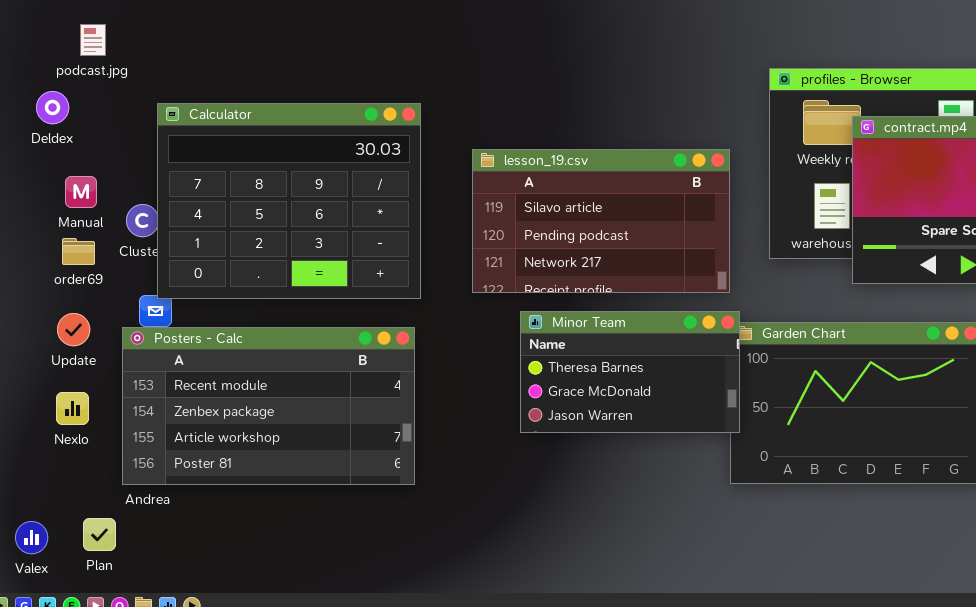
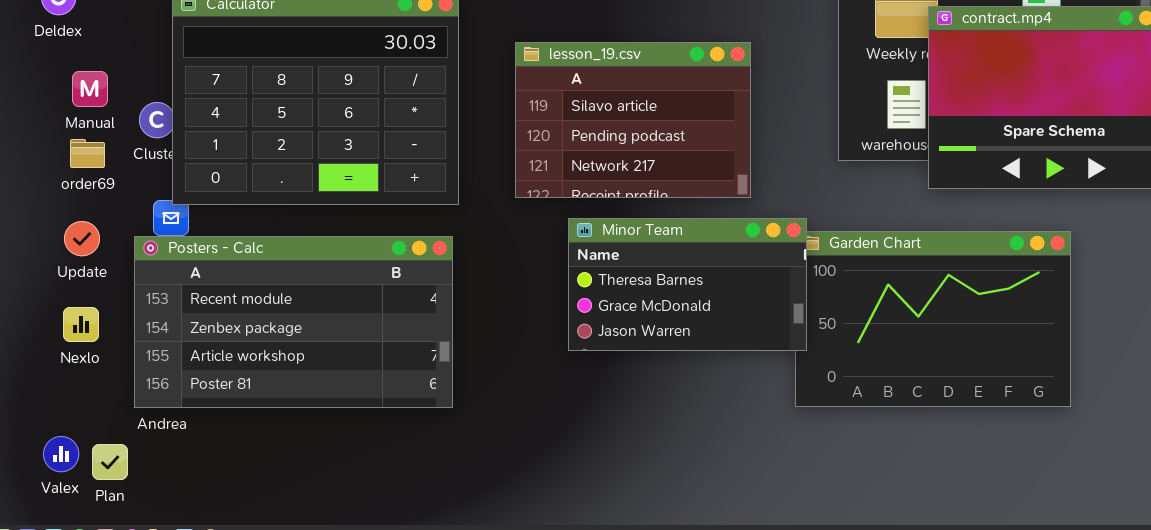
lesson_19.csv: [472,149,730,293] -> [515,42,751,198], resized
Valex: [15,521,48,554] -> [43,436,79,472], moved

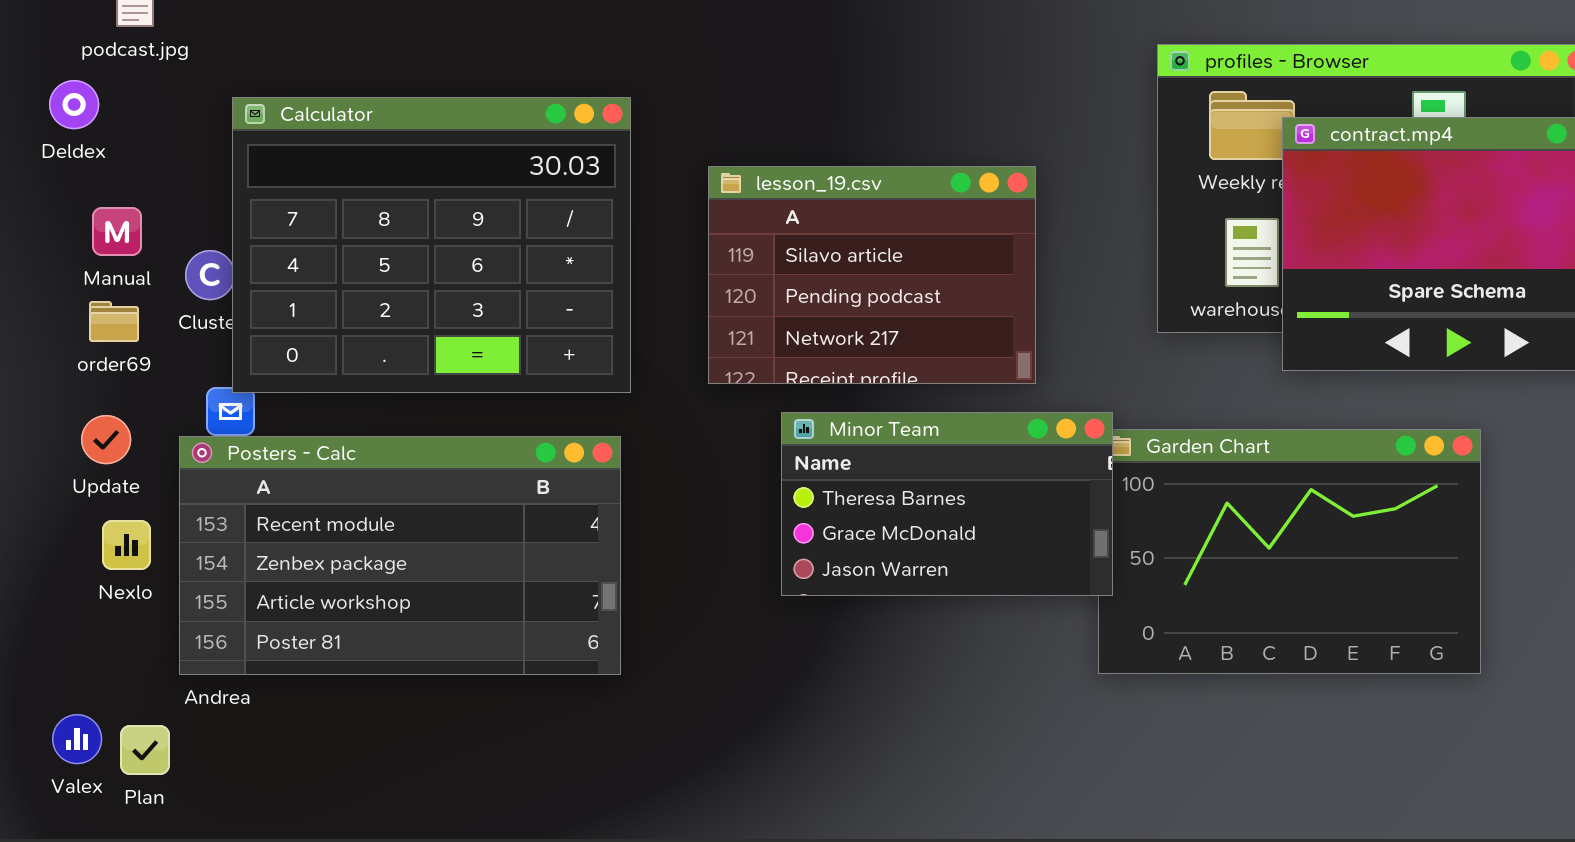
Nexlo: [63,307,99,342] -> [102,520,151,570], moved

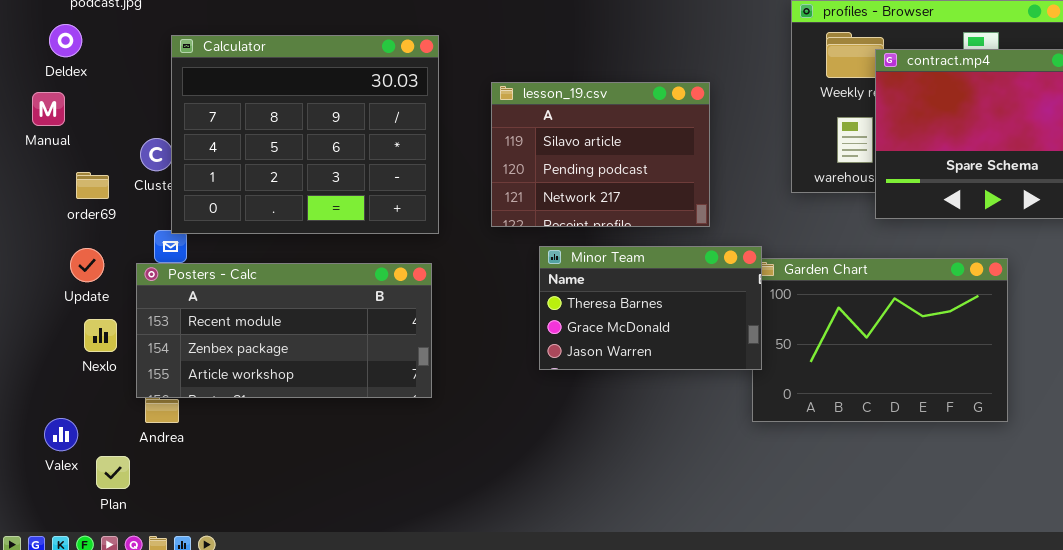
Manual: [92,207,142,256] -> [32,92,65,126], moved
Posters - Calc: [179,436,621,675] -> [136,263,432,398], resized
Valex: [52,714,102,764] -> [44,418,78,451], moved

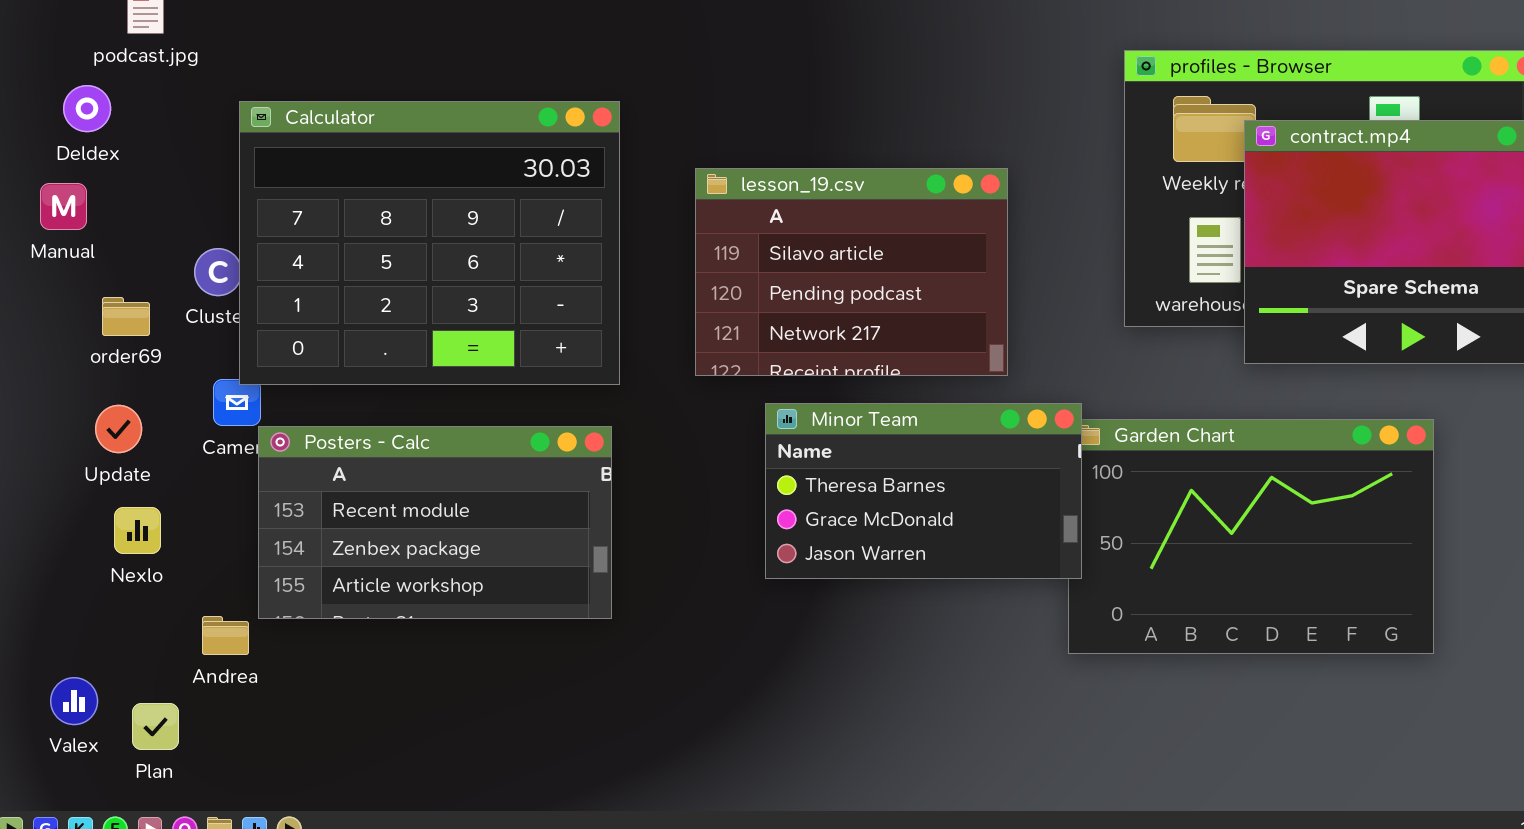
Posters - Calc: [136,263,432,398] -> [258,426,612,619], resized
Valex: [44,418,78,451] -> [50,677,98,725], moved

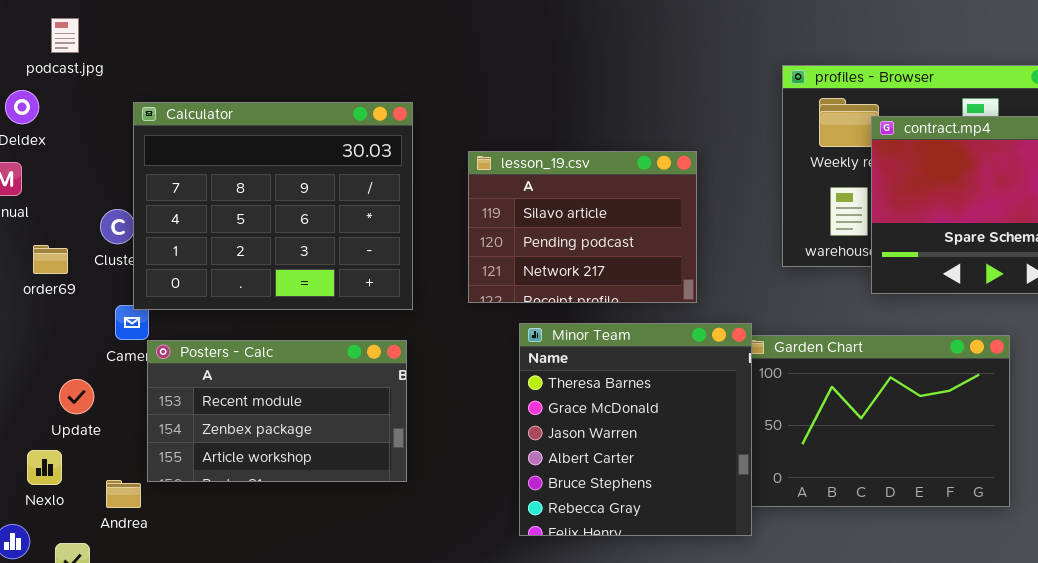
Minor Team: [765,403,1082,579] -> [519,323,752,536], resized
Update: [95,405,142,453] -> [59,379,94,414], moved
Nexlo: [114,507,161,554] -> [27,450,62,485], moved

